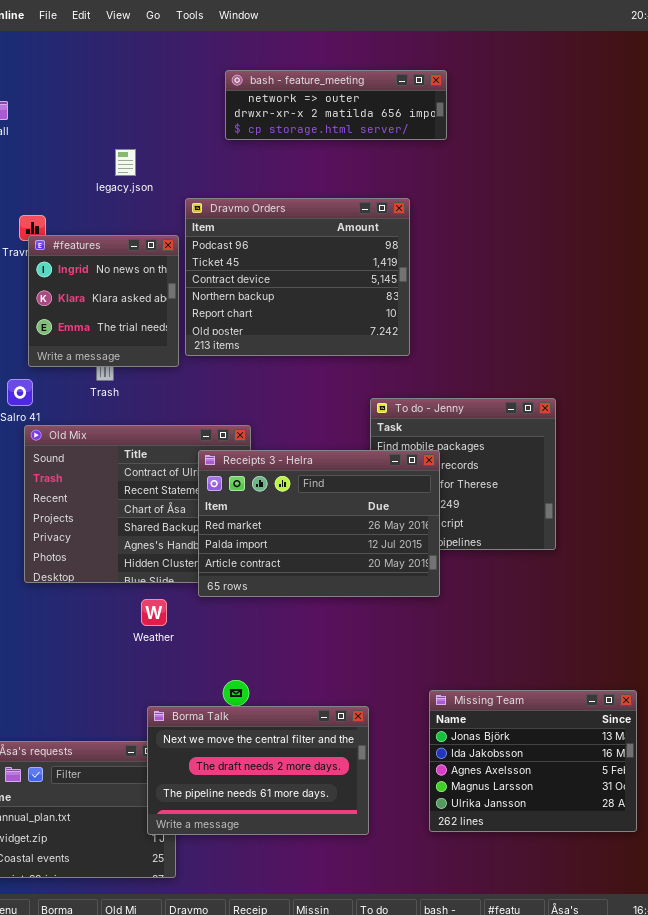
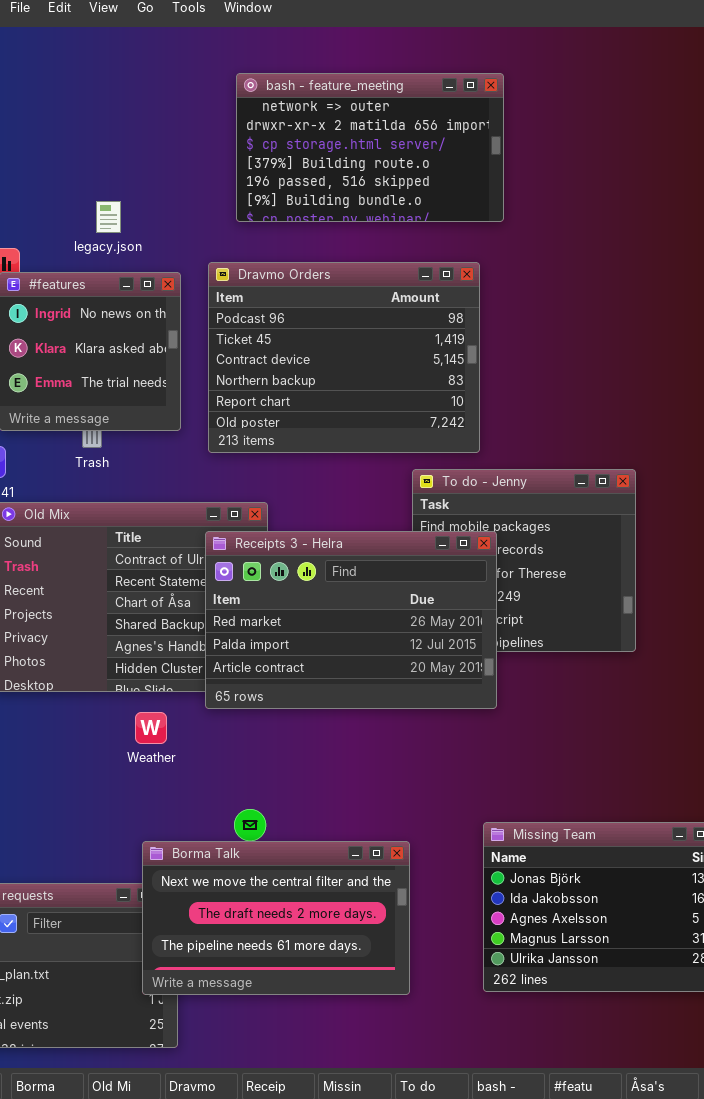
bash - feature_meeting: [225,70,447,140] -> [236,73,504,222], resized
legacy.json: [115,149,136,176] -> [96,201,121,233], moved
Dravmo Orders: [185,198,410,356] -> [208,262,480,453], moved

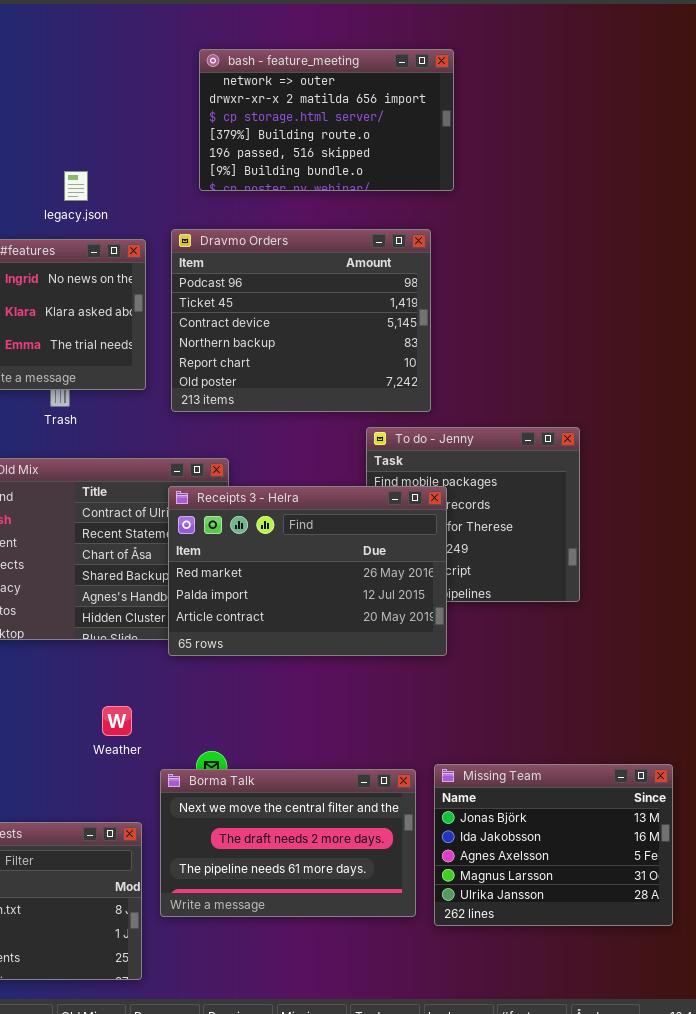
Weather: [135,712,167,744] -> [102,706,132,736], moved
Borma Talk: [142,841,410,995] -> [160,769,416,917], moved

